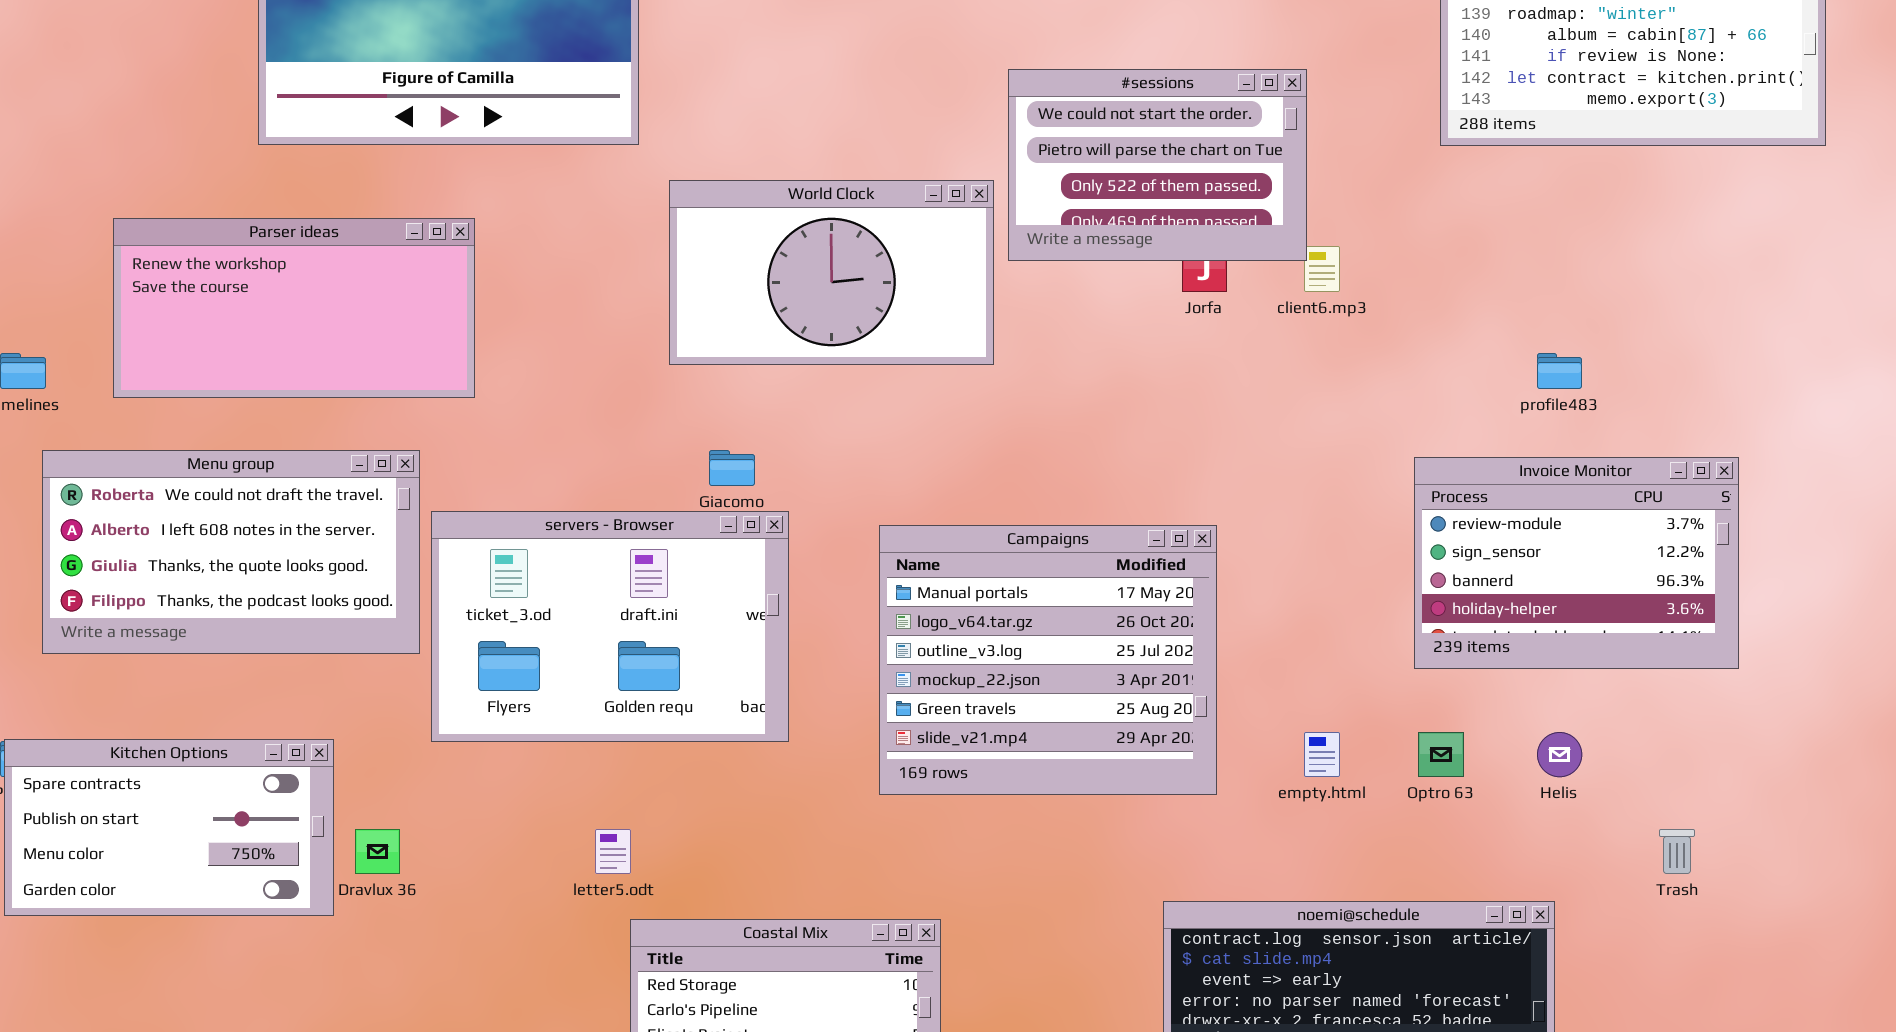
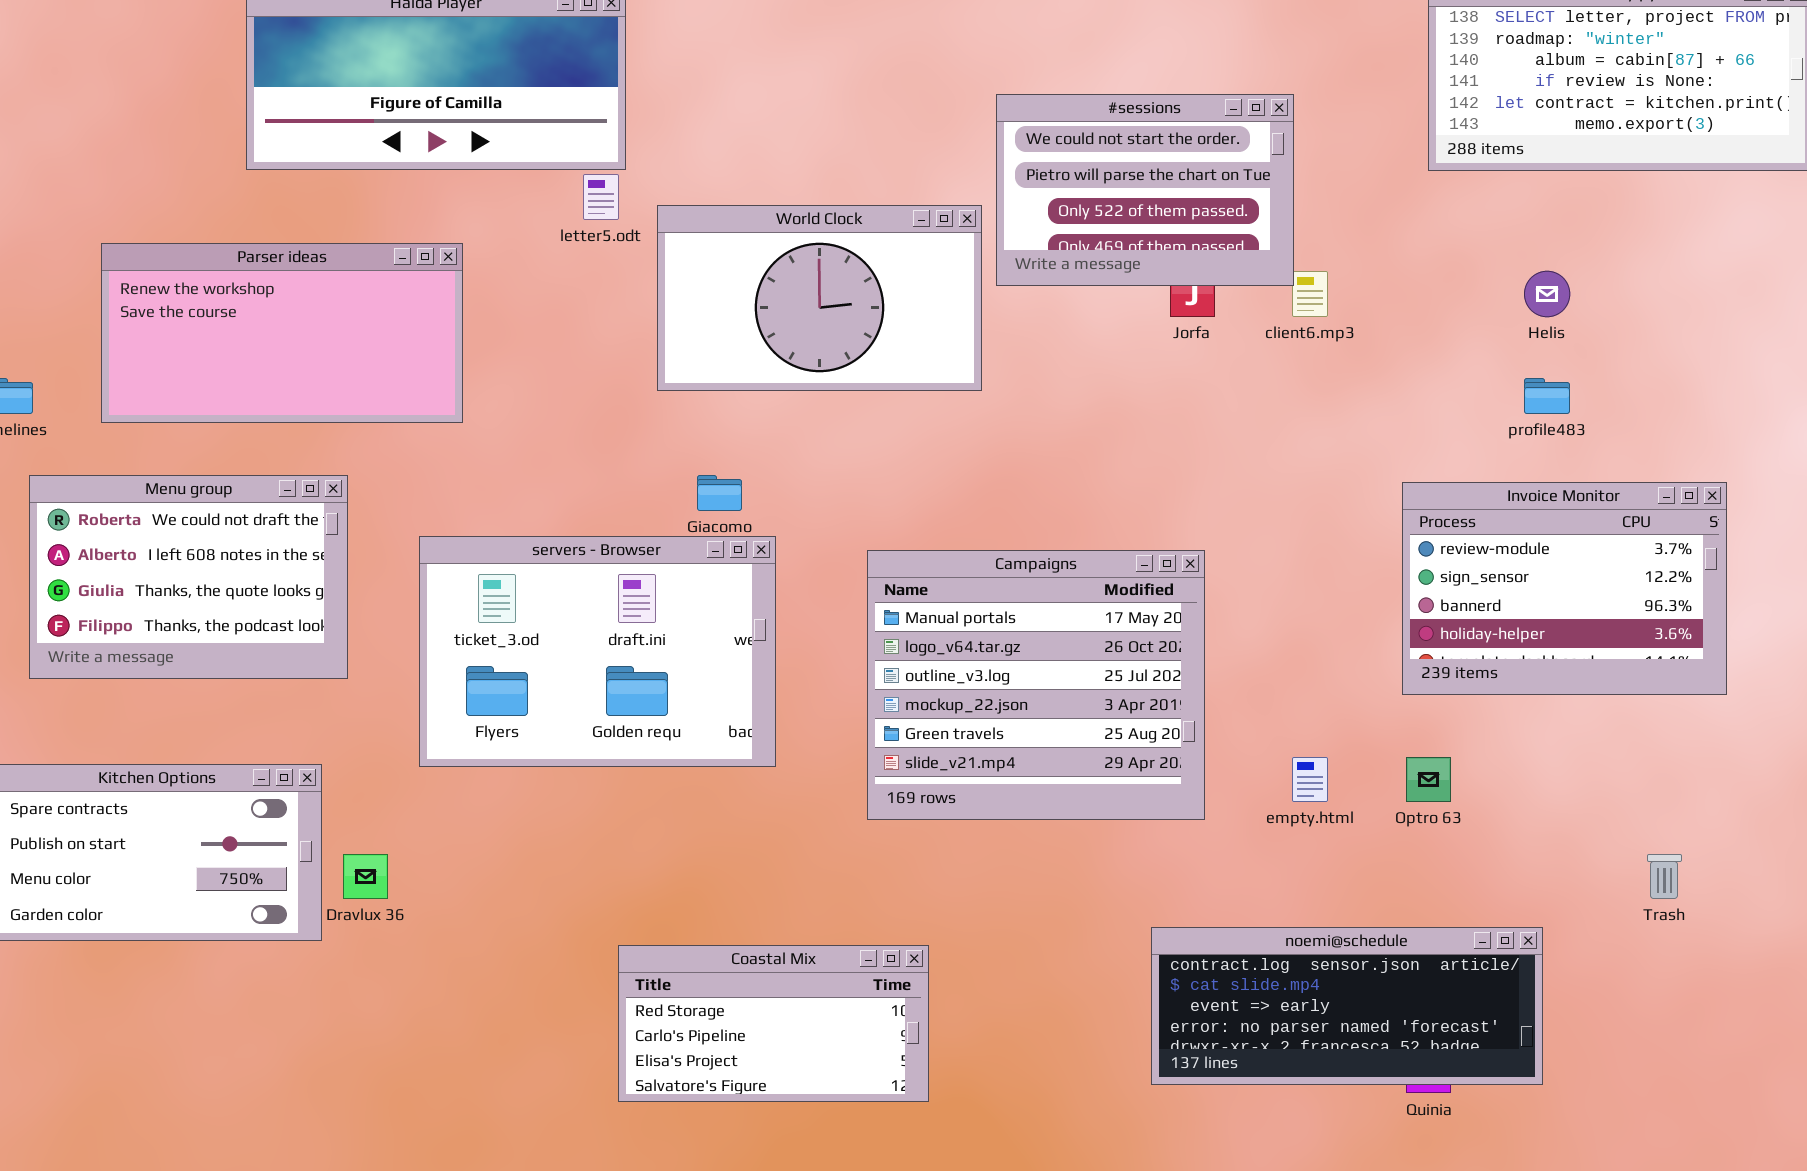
Menu group: [42,450,420,654] -> [29,475,348,679], resized
Helis: [1537,732,1582,777] -> [1524,271,1570,317], moved
letter5.odt: [595,829,631,874] -> [583,174,619,220], moved

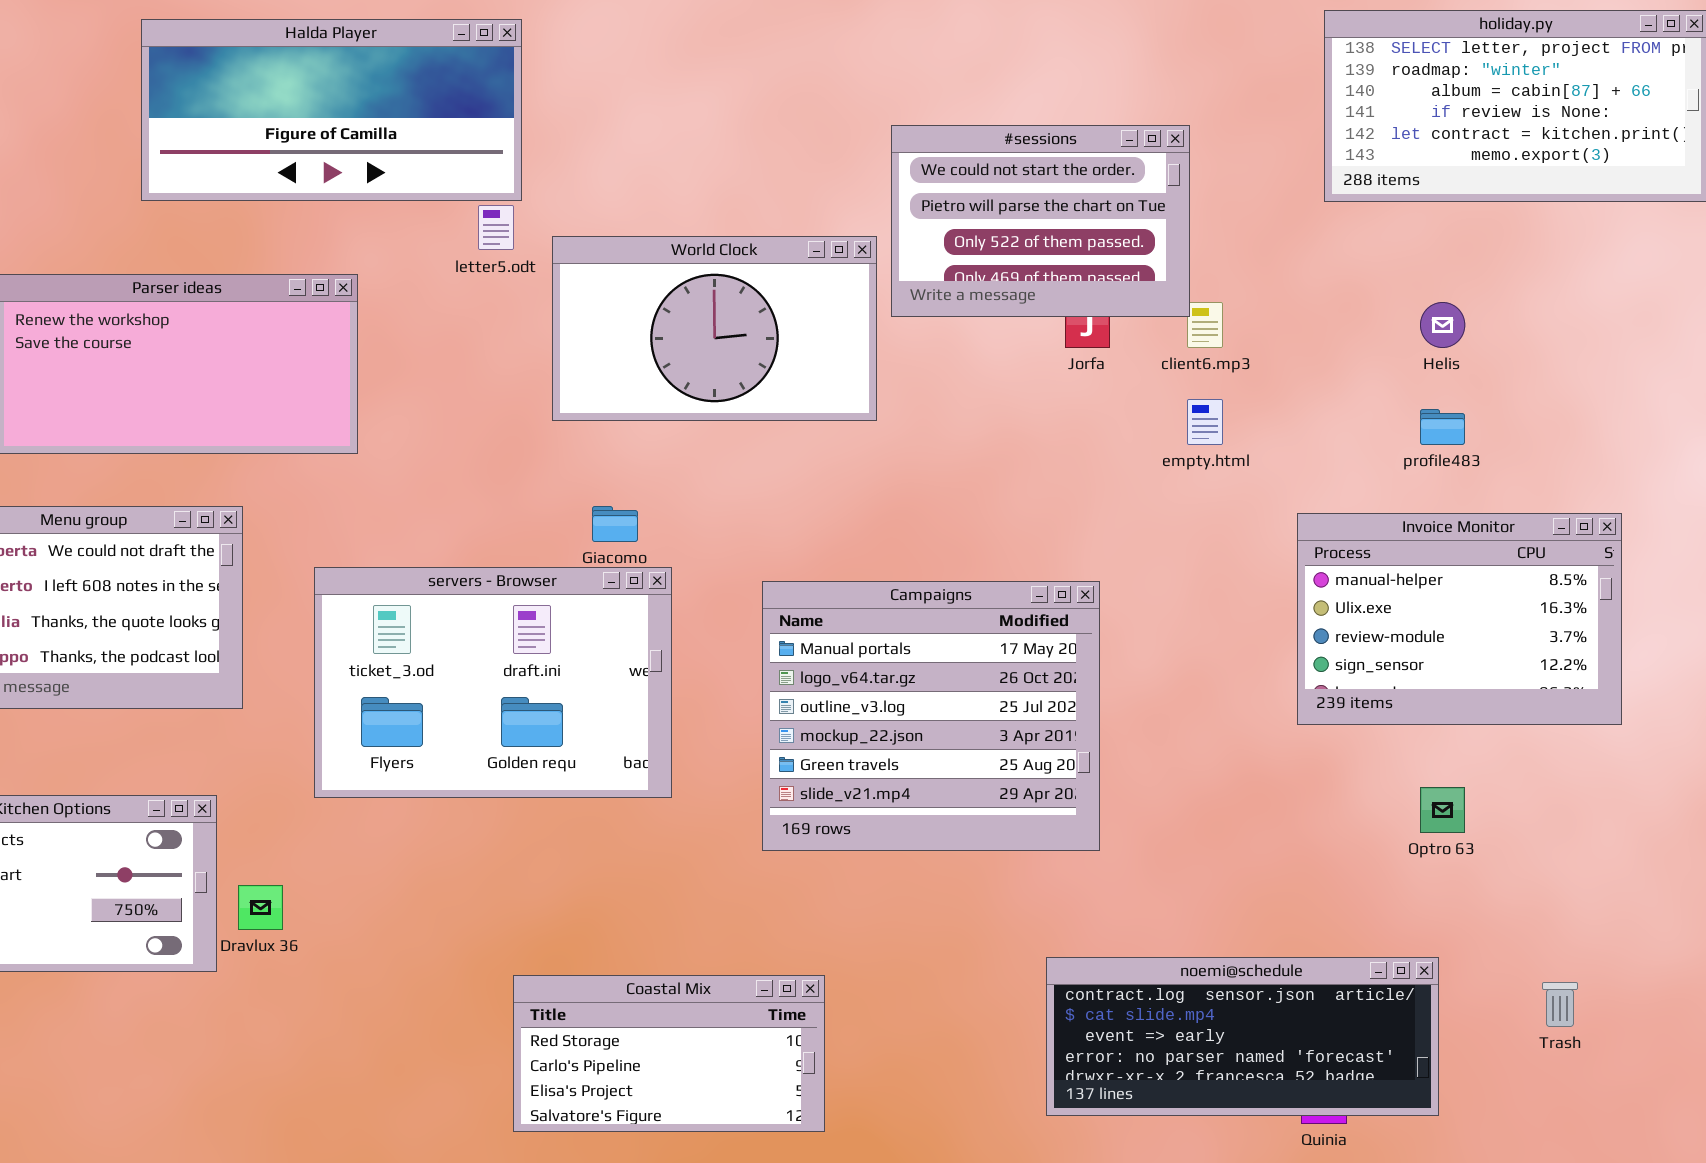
Invoice Monitor: [1402,482,1727,695] -> [1297,513,1622,725], scrolled up 2 rows
empty.html: [1292,757,1328,802] -> [1187,399,1223,445], moved
Optro 63: [1406,757,1451,802] -> [1420,787,1465,833], moved
Trash: [1647,854,1682,899] -> [1542,982,1578,1027], moved

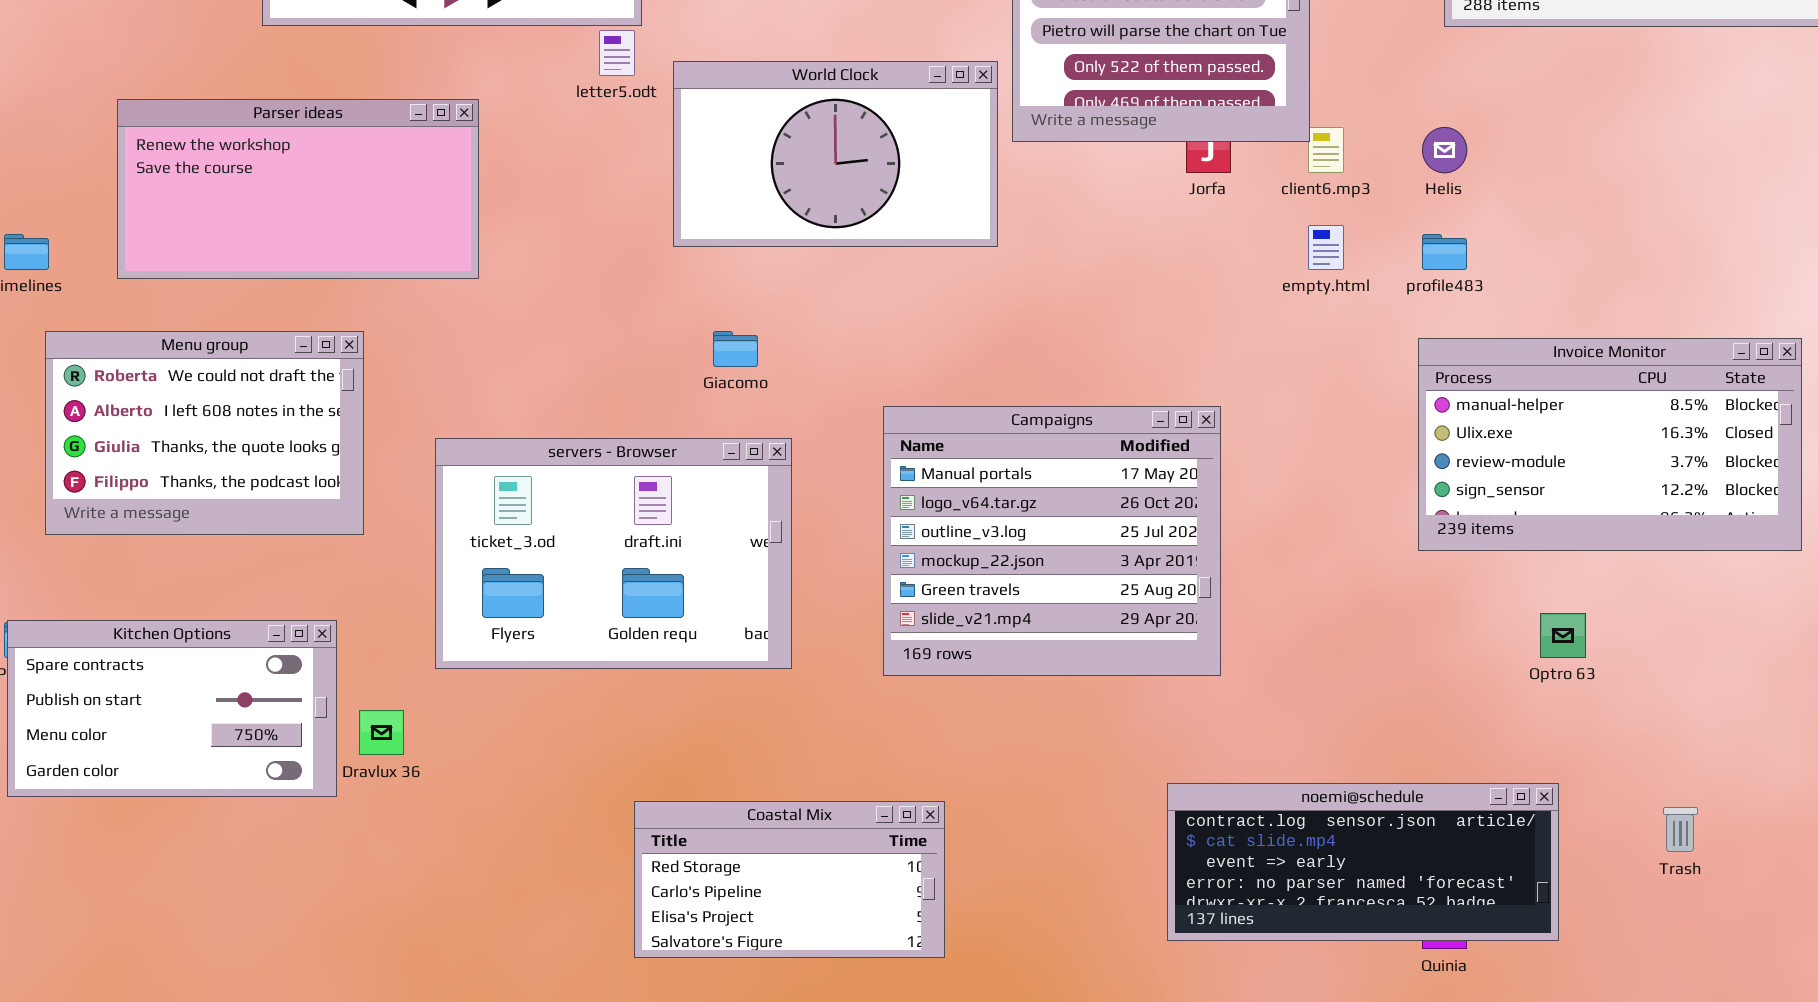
Helis: [1420,302,1465,348] -> [1422,127,1467,173], moved
profile483: [1420,409,1465,445] -> [1422,234,1467,270], moved
Invoice Monitor: [1297,513,1622,725] -> [1418,338,1802,551], resized
servers - Browser: [314,567,672,798] -> [435,438,792,669], moved

